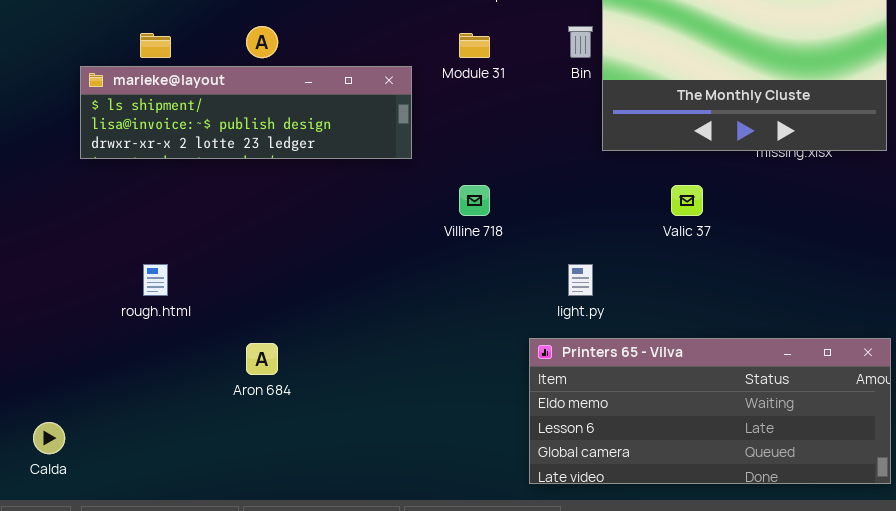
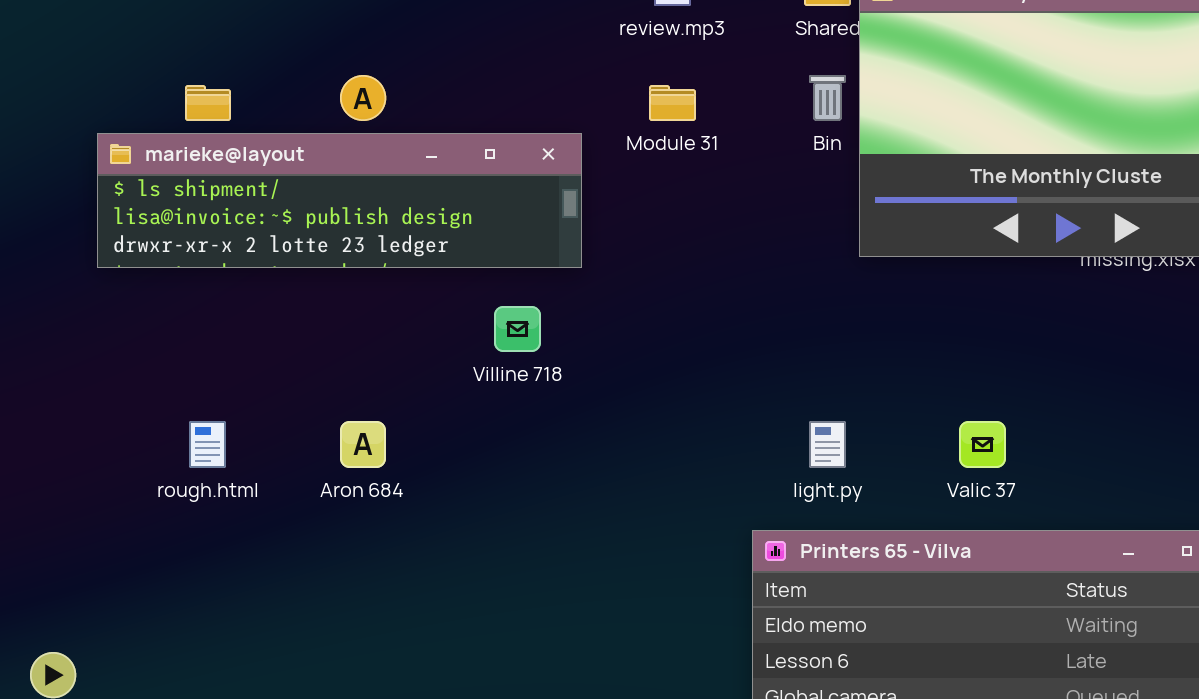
Villine 718: [459,185,490,216] -> [494,306,541,352], moved
Valic 37: [671,185,703,216] -> [959,421,1006,468], moved
Aron 684: [246,343,278,375] -> [340,421,386,468], moved

